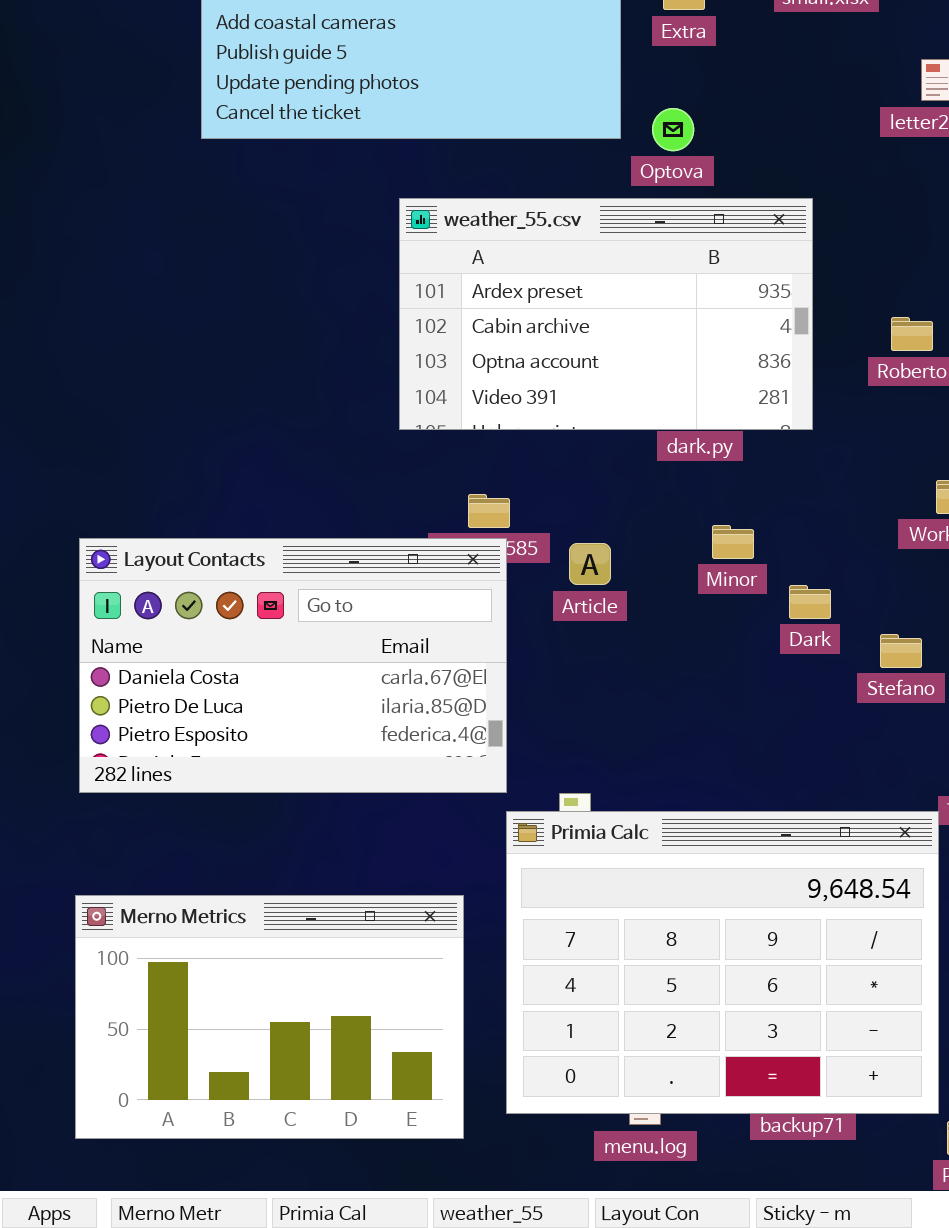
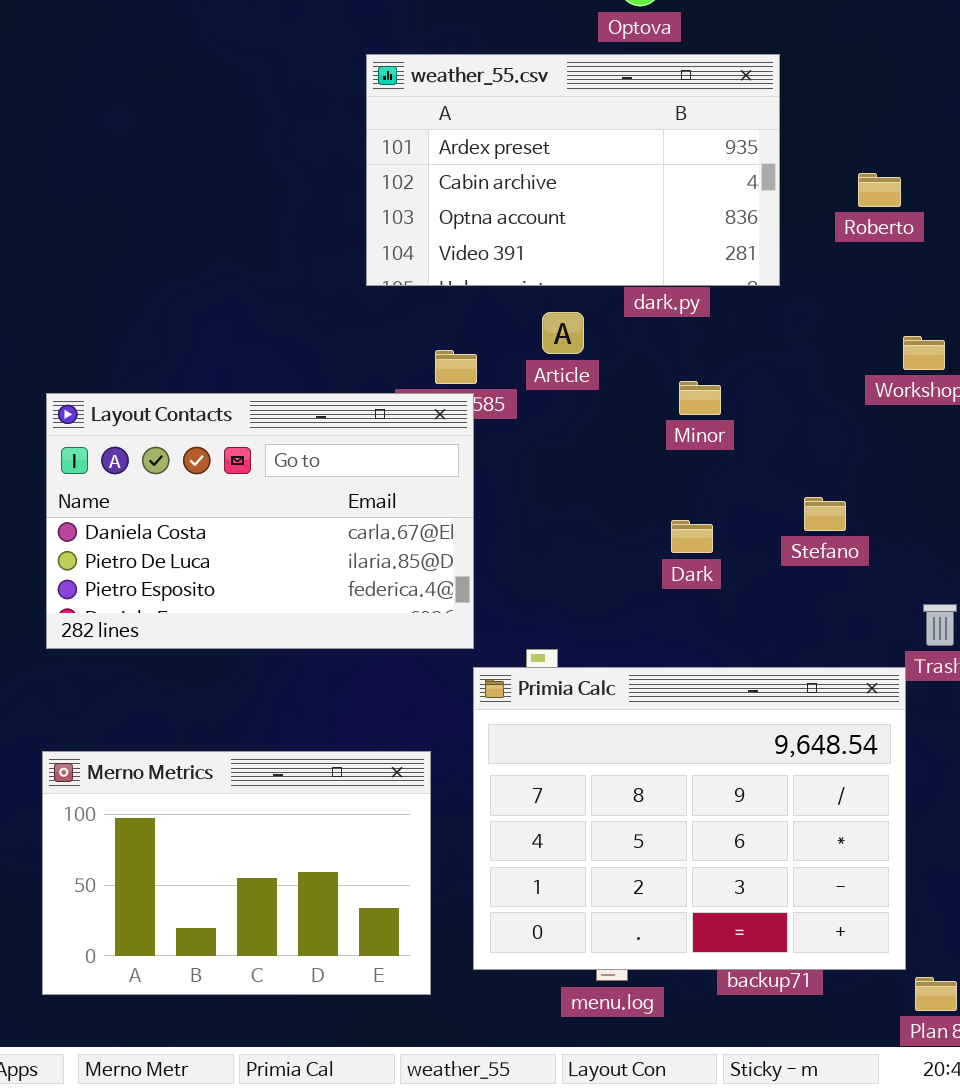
Article: [569,543,611,585] -> [542,312,584,354], moved
Dark: [789,585,831,619] -> [671,520,713,553], moved
Stefano: [880,634,922,668] -> [804,497,846,531], moved

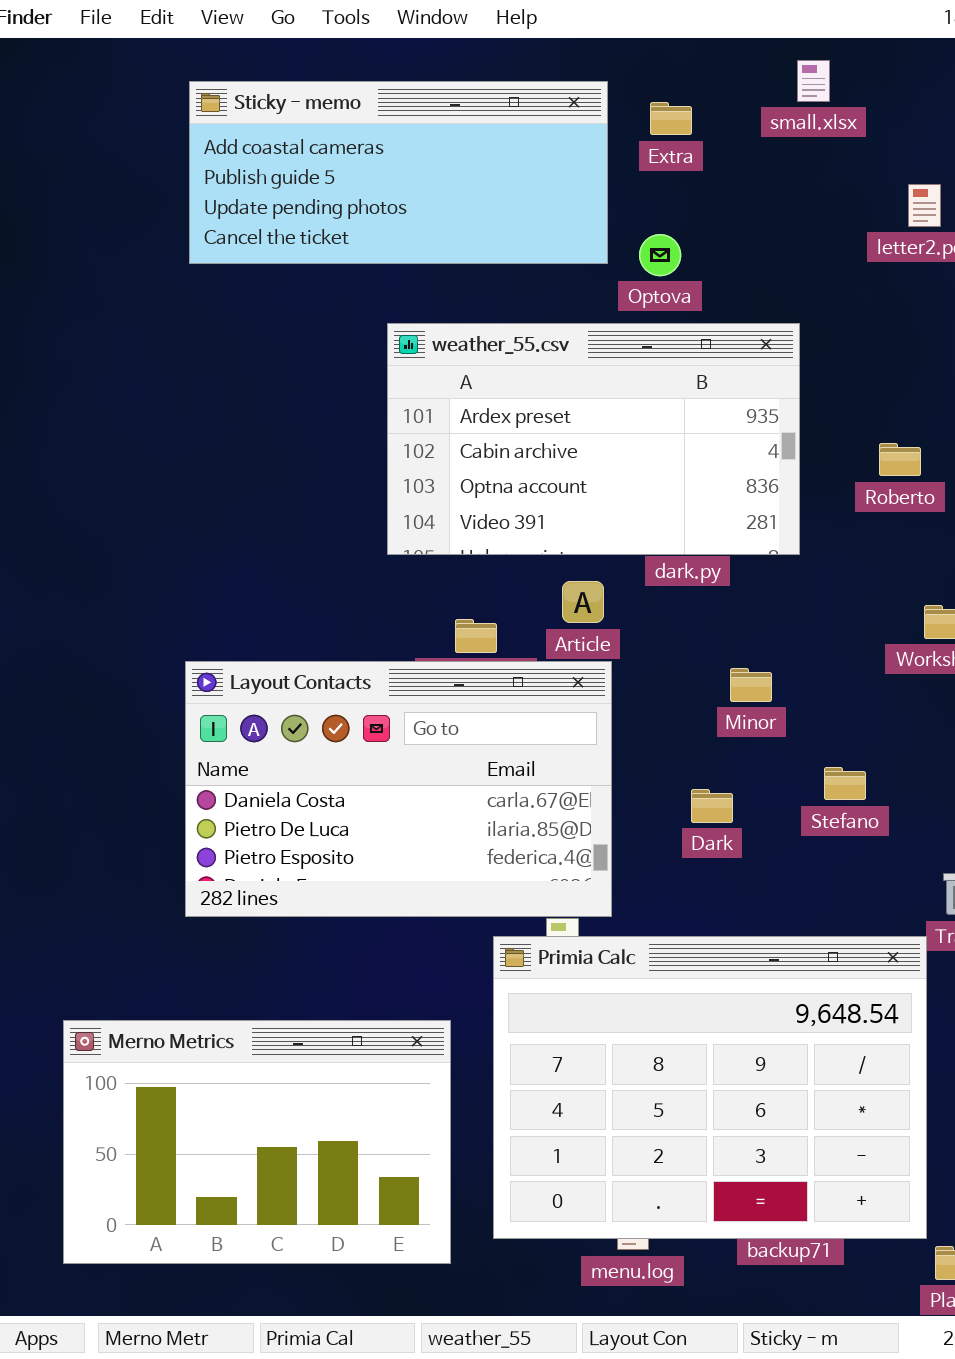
Minor: [679,381,721,415] -> [730,668,772,702], moved
Layout Contacts: [46,393,474,649] -> [185,661,612,917], moved

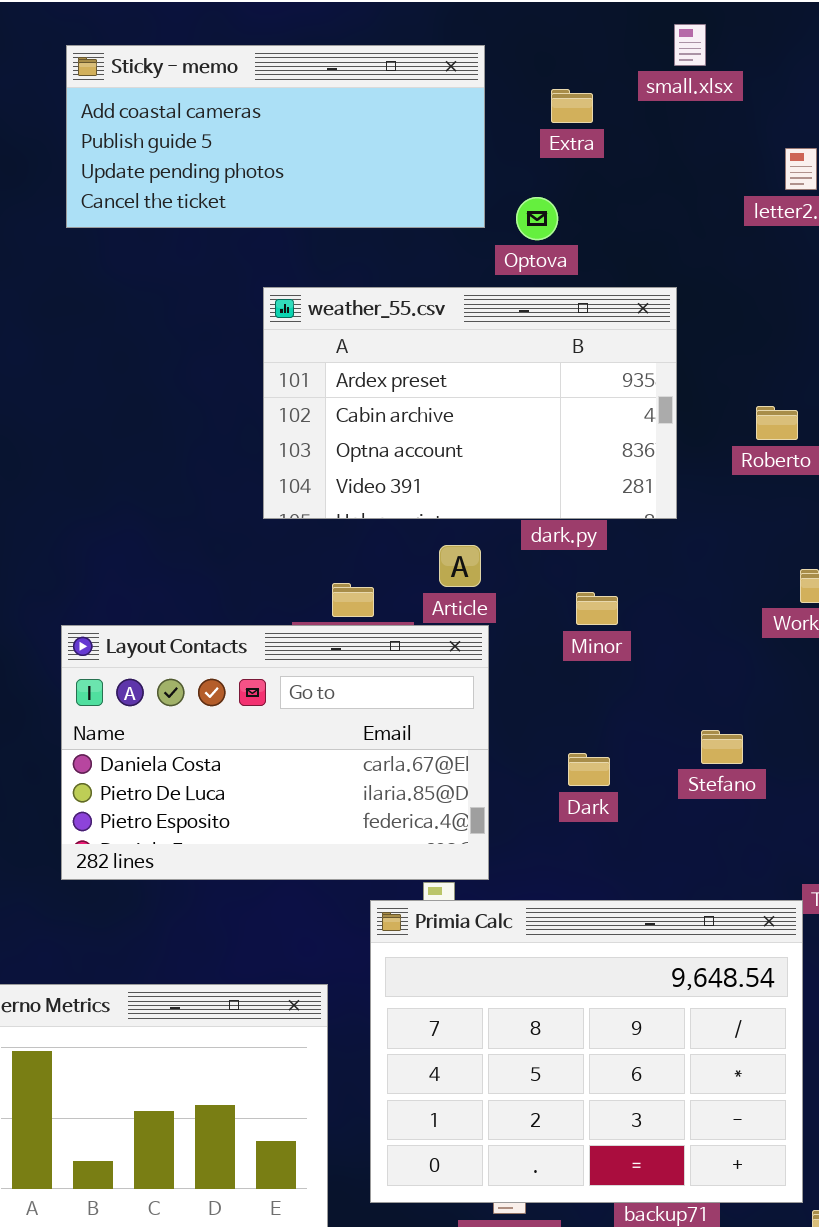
Extra: [650,102,692,135] -> [551,89,593,123], moved
Minor: [730,668,772,702] -> [576,592,618,625], moved

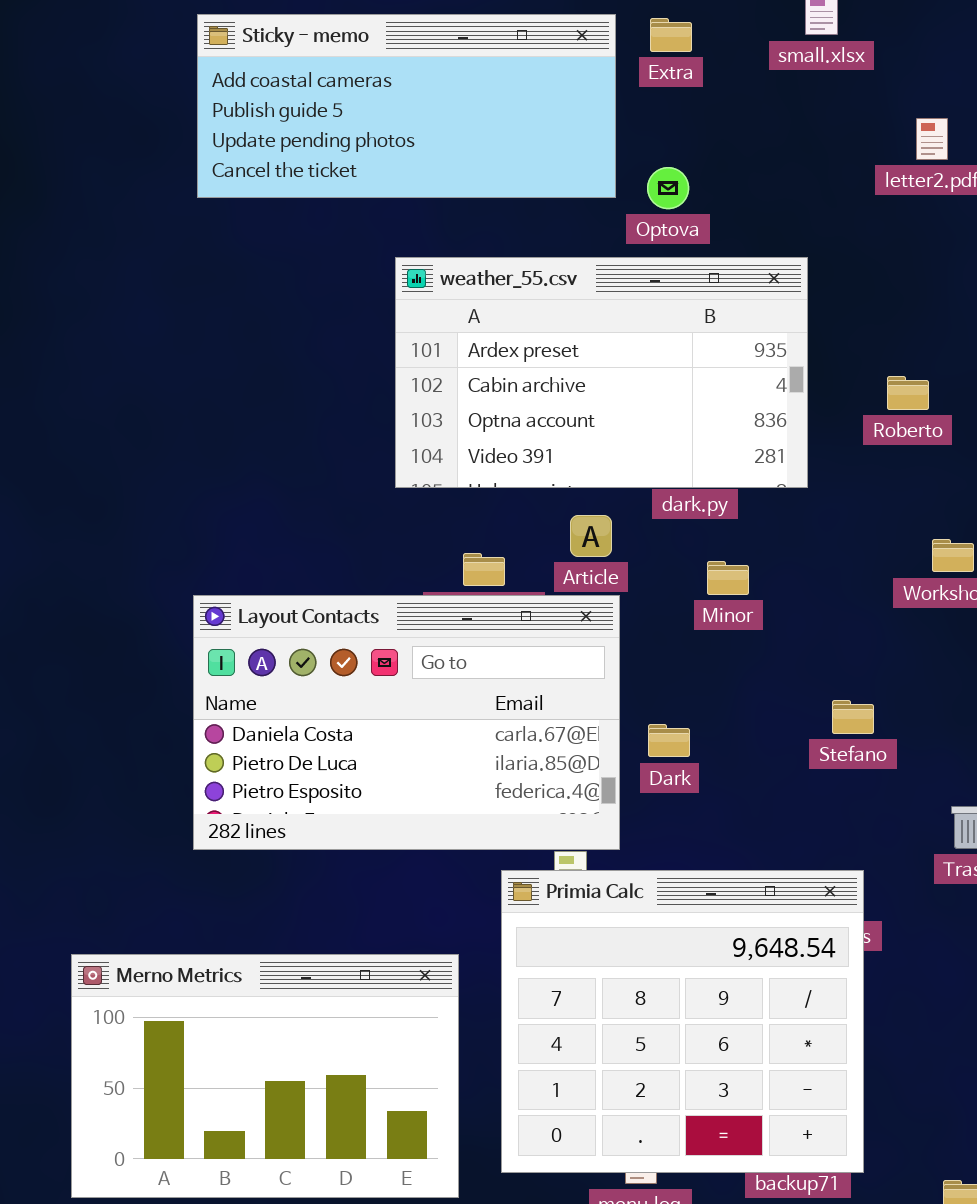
Extra: [551,89,593,123] -> [650,18,692,52], moved
Dark: [568,753,610,786] -> [648,724,690,757], moved
Primia Calc: [370,900,803,1203] -> [501,870,864,1173], resized

